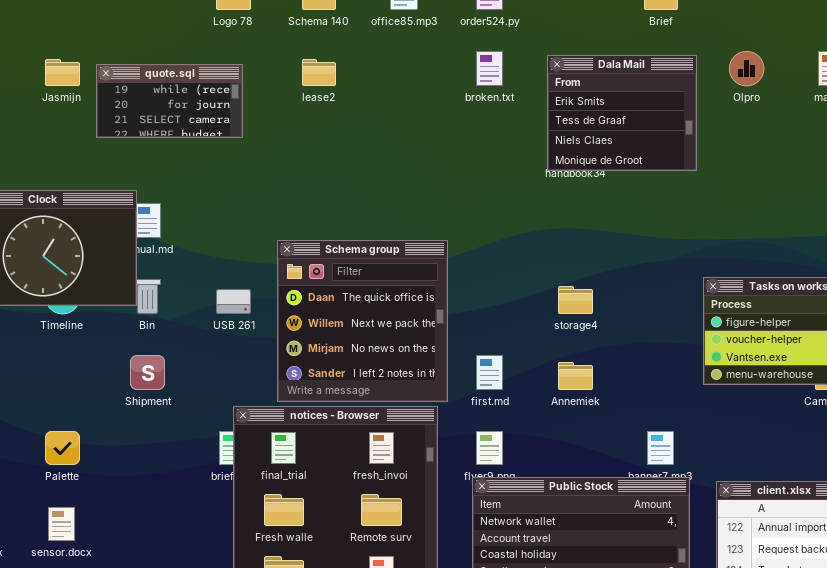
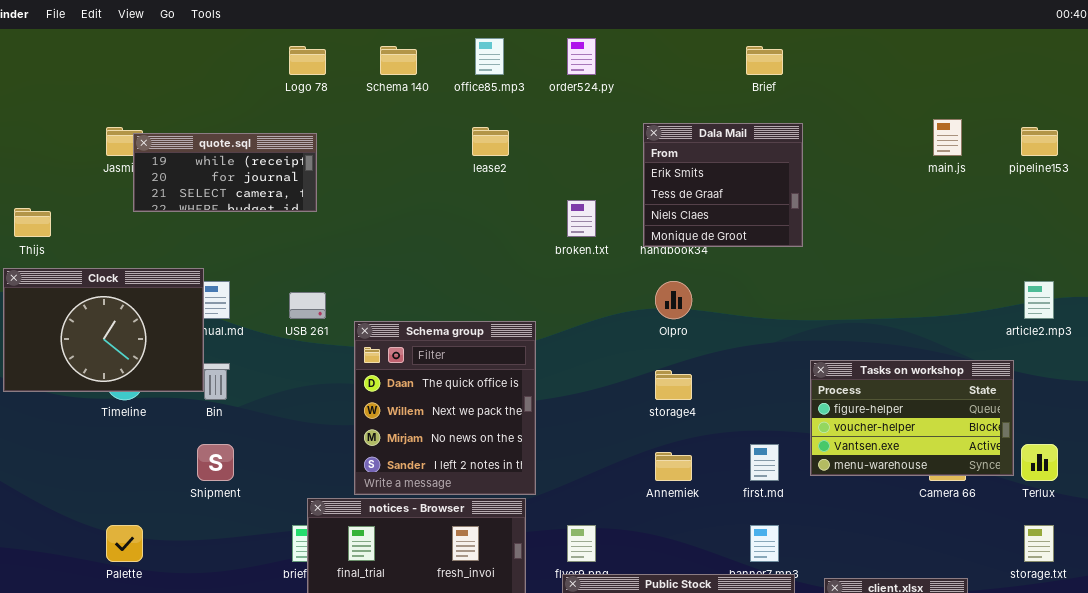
broken.txt: [476,51,503,86] -> [567,200,596,237], moved
Olpro: [729,51,764,86] -> [655,281,692,319], moved
lease2: [302,59,336,86] -> [472,127,509,156], moved
quote.sql: [96,64,243,138] -> [133,133,317,212], resized
USB 261: [216,289,251,314] -> [289,292,326,319], moved
first.md: [476,355,503,390] -> [750,444,779,481], moved

